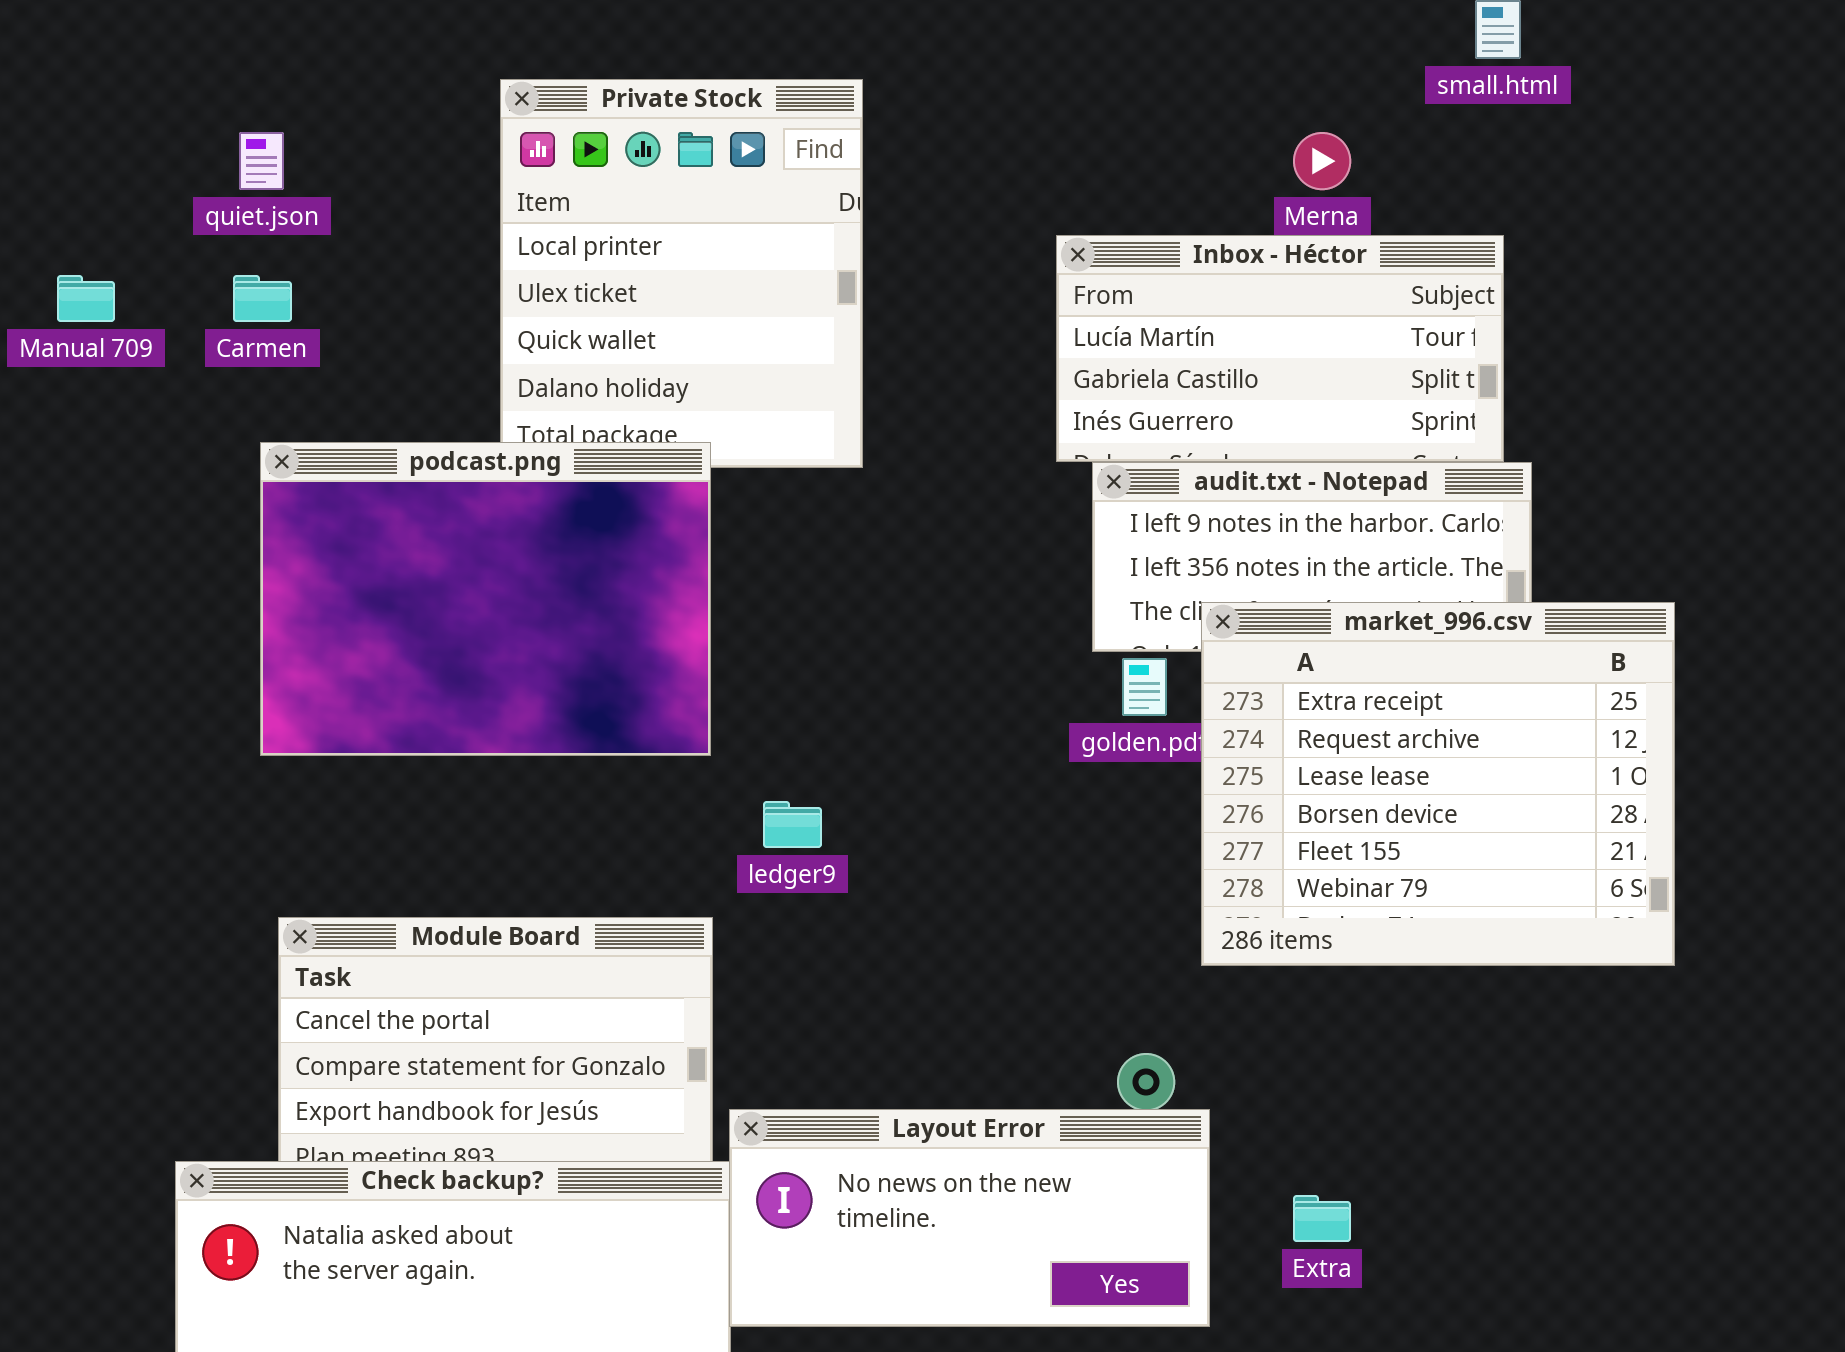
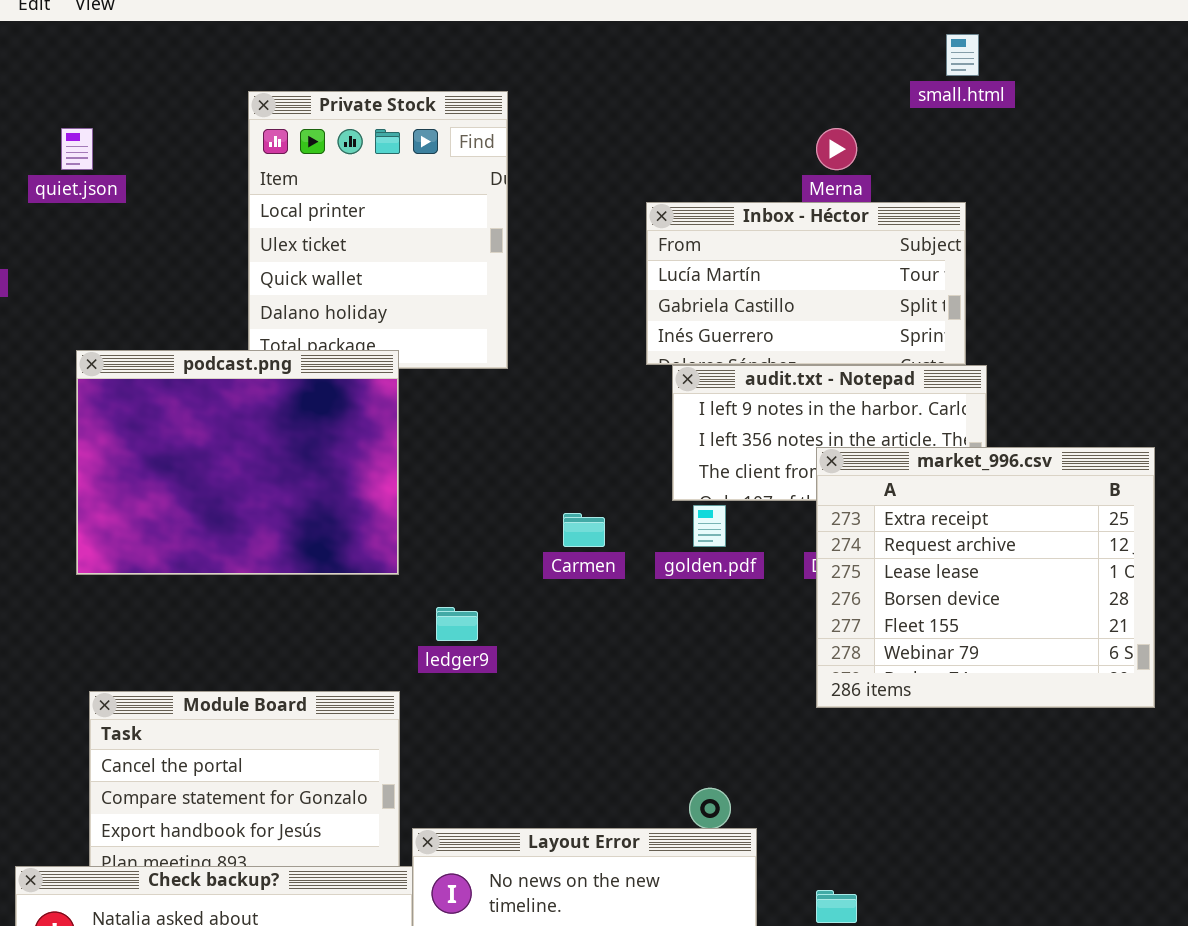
Carmen: [233,275,292,322] -> [563,513,605,547], moved
market_996.csv: [1201,602,1675,966] -> [816,447,1155,708], moved

